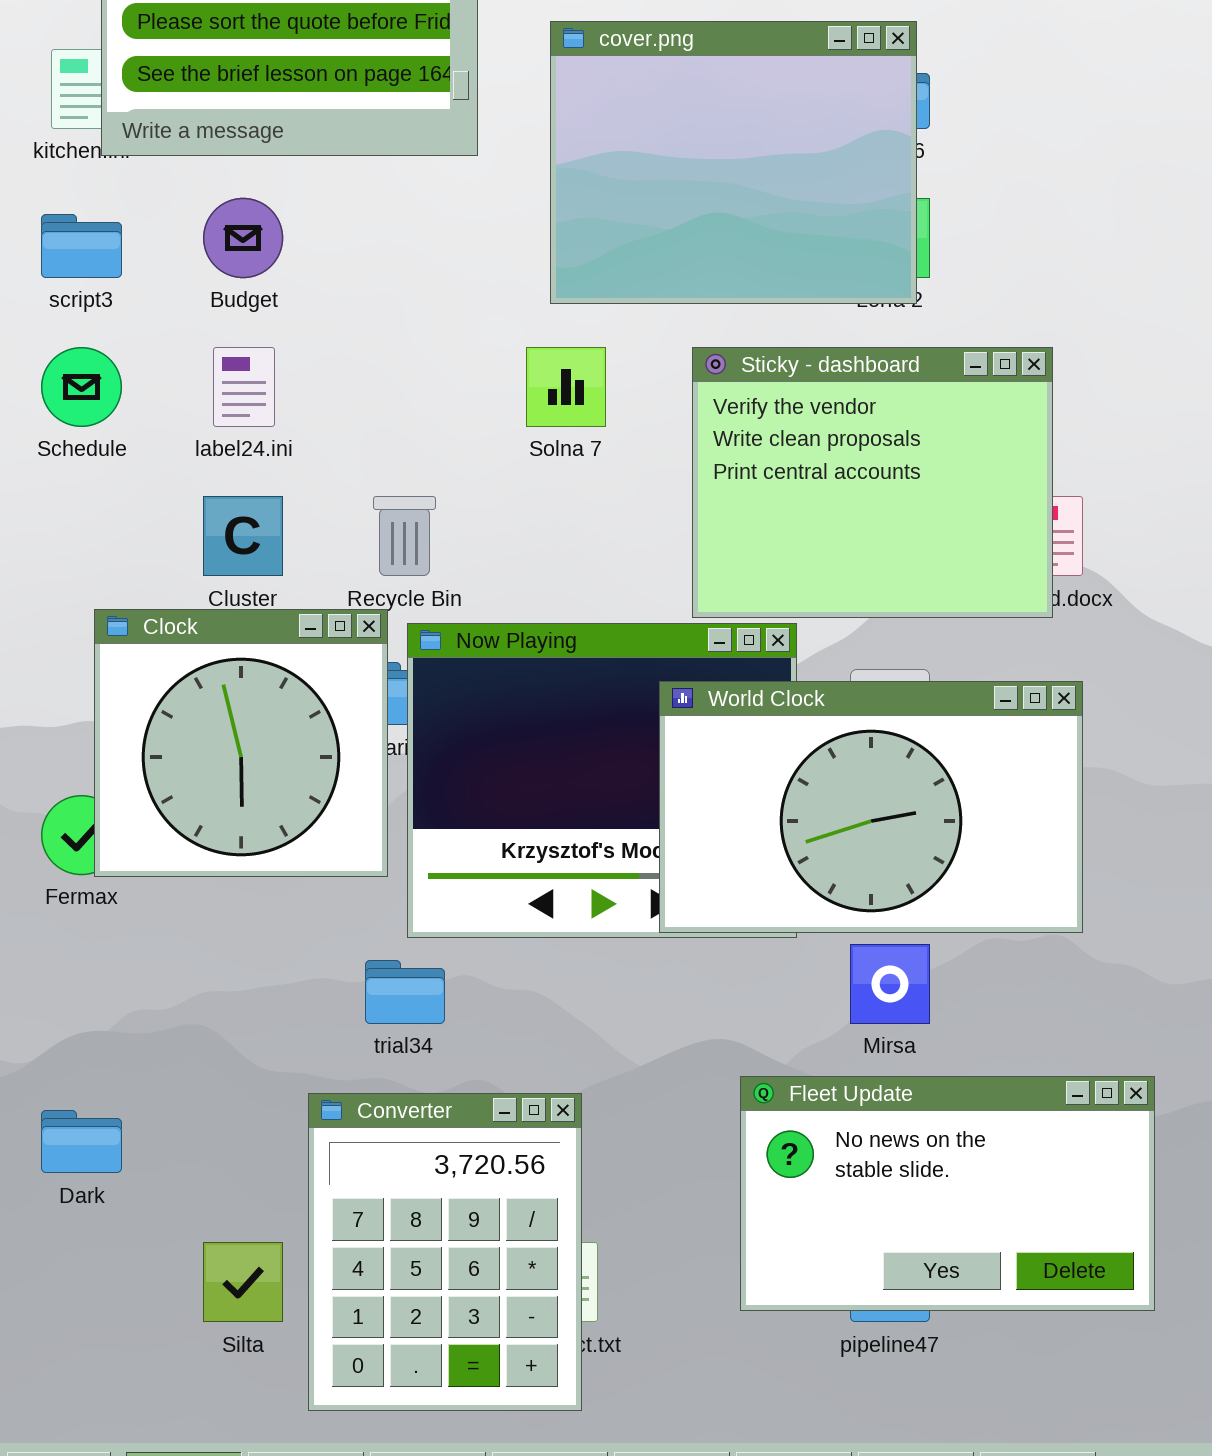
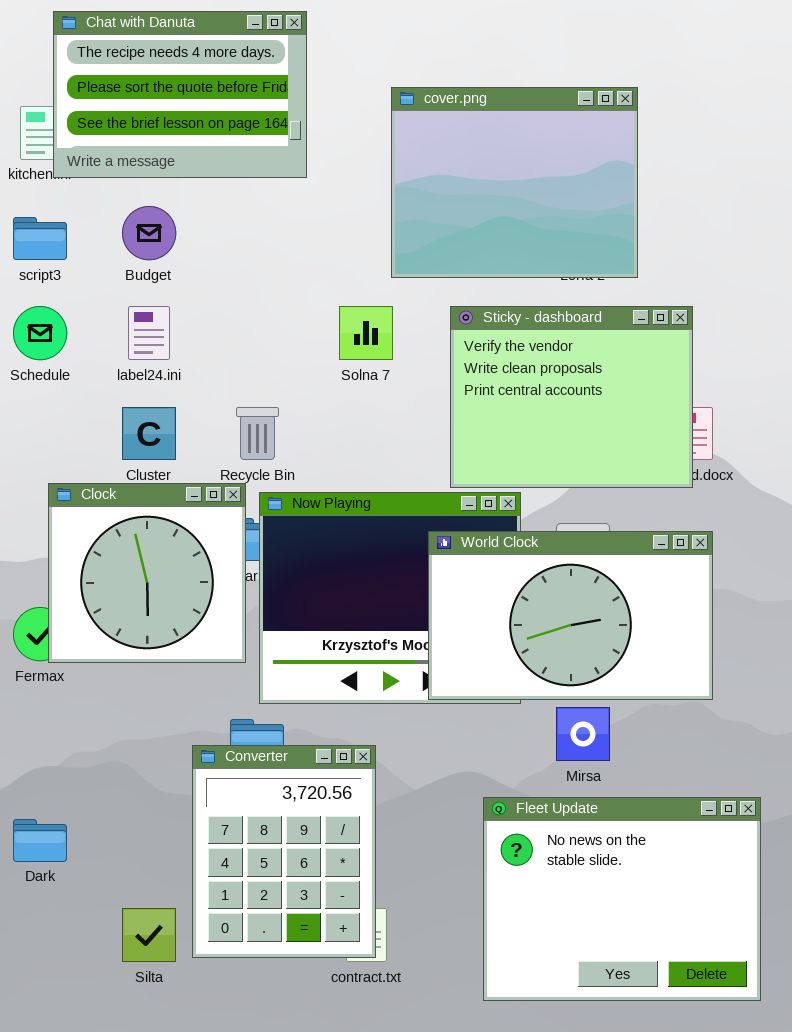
cover.png: [550,21,917,304] -> [391,87,638,278], moved
Fleet Update: [740,1076,1155,1311] -> [483,797,761,1001], resized
Converter: [308,1093,582,1411] -> [192,745,376,958], moved

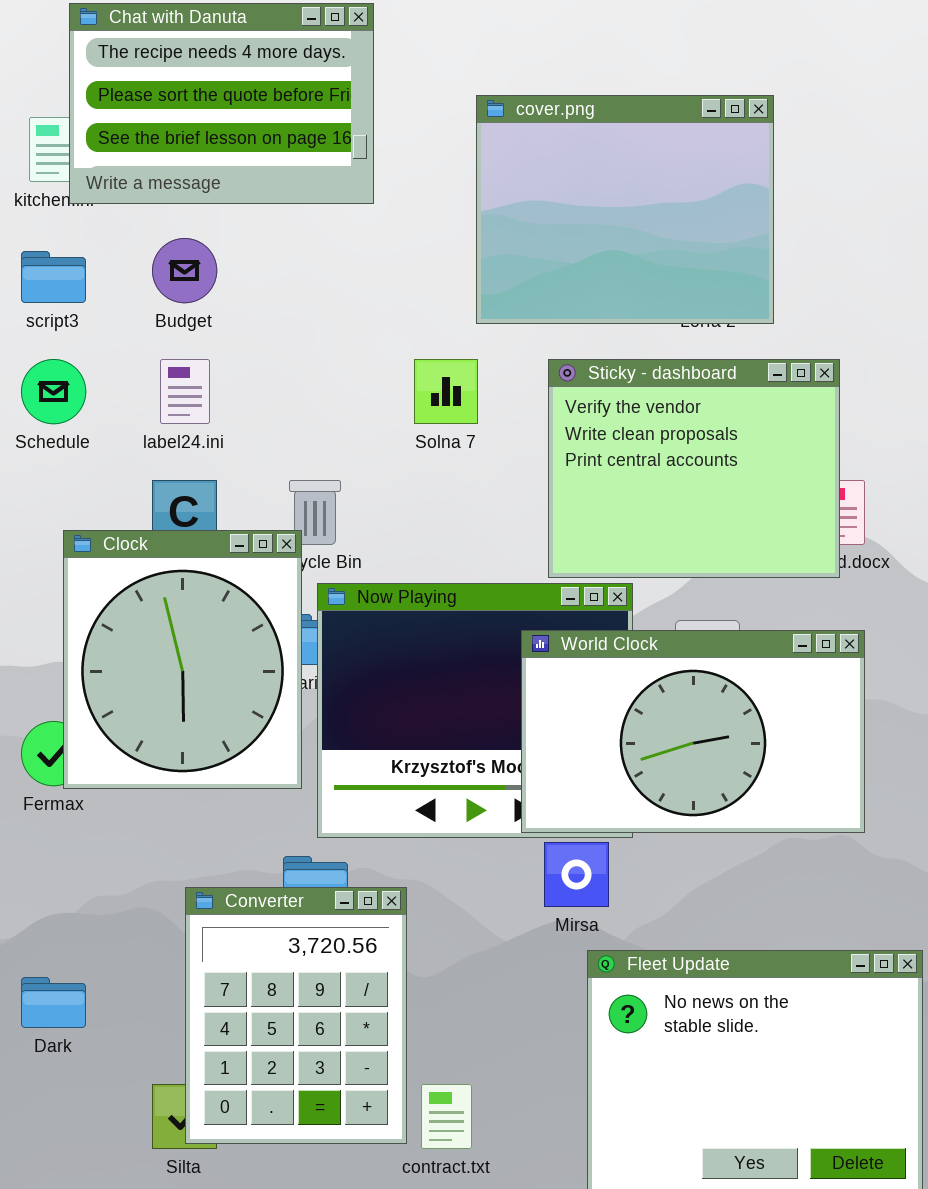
Clock: [48,483,246,663] -> [63,530,302,789], resized
Mirsa: [556,707,610,761] -> [544,842,609,907], moved
Converter: [192,745,376,958] -> [185,887,407,1144], moved

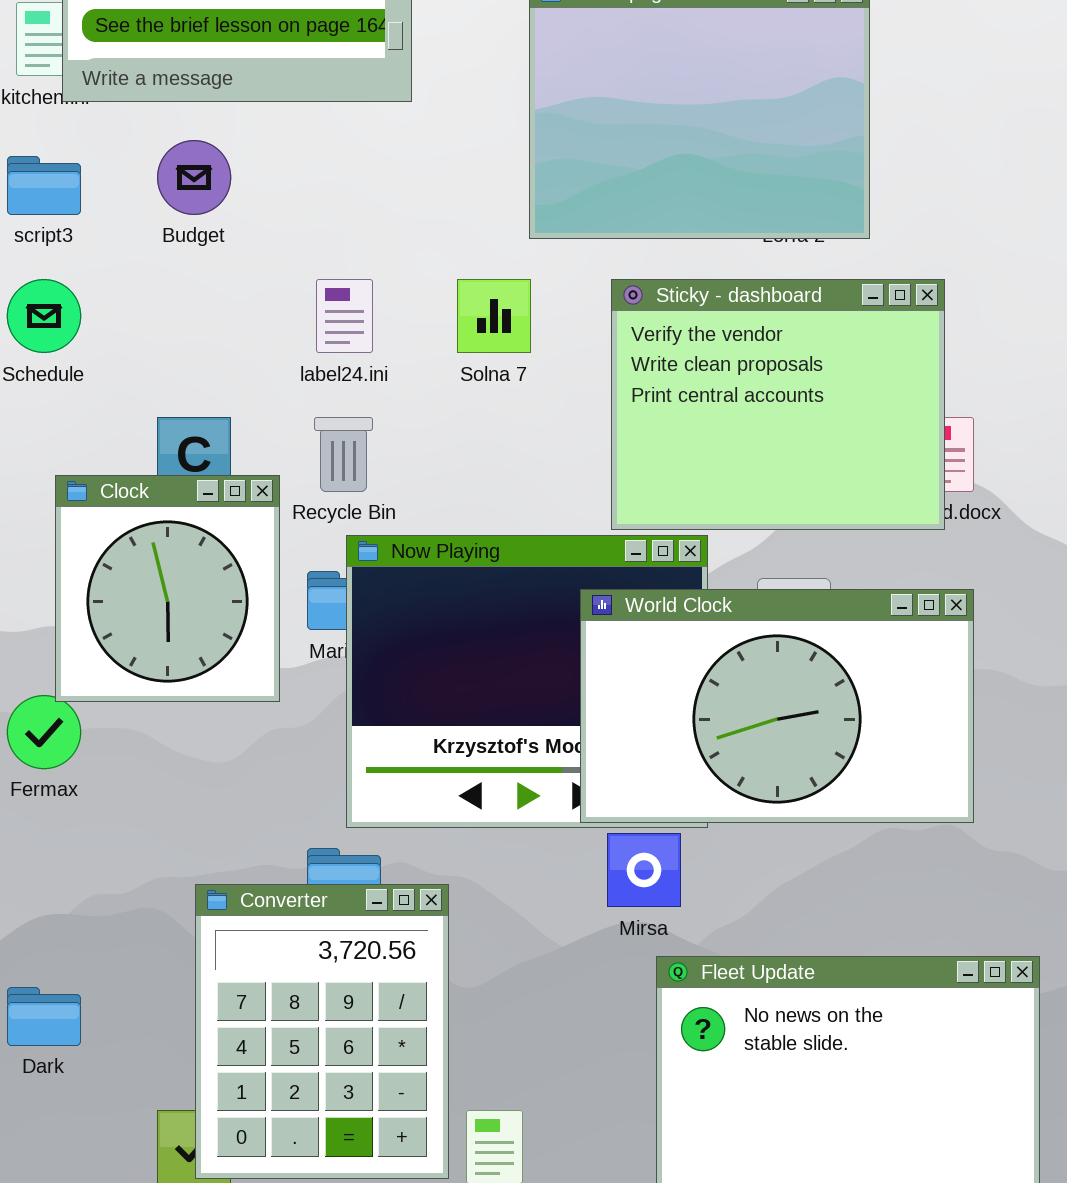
label24.ini: [160,359,210,424] -> [316,279,373,353], moved
Clock: [63,530,302,789] -> [55,475,280,702], resized

